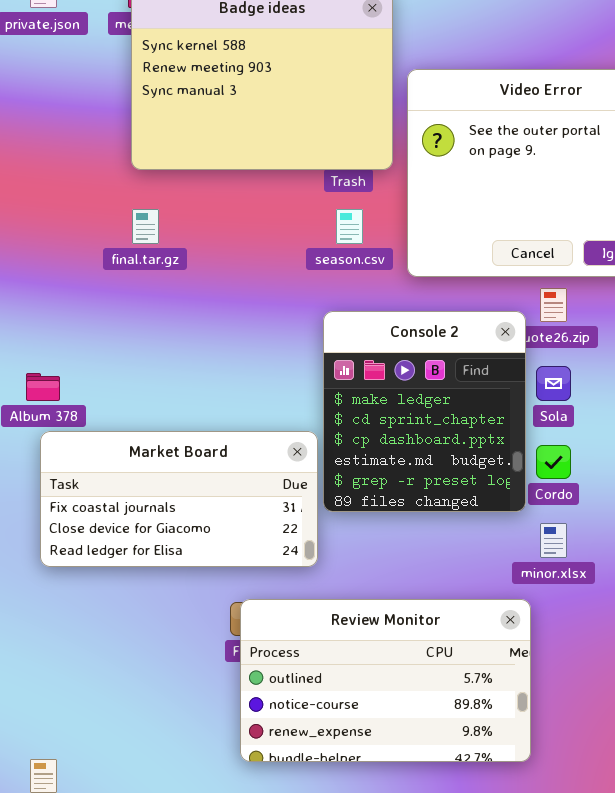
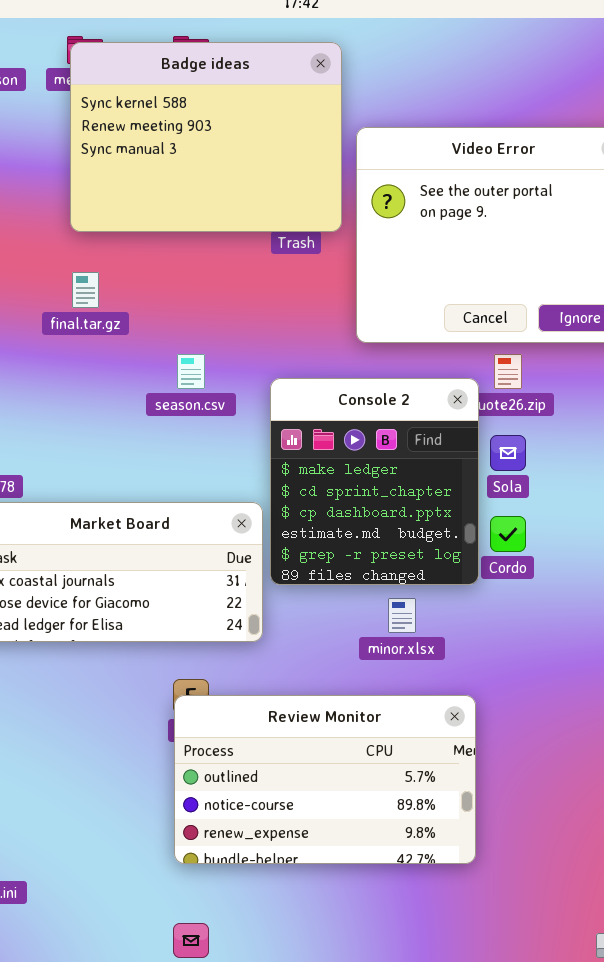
season.csv: [336,209,363,244] -> [177,354,205,389], moved
minor.xlsx: [540,523,567,558] -> [388,598,416,633], moved
Review Monitor: [240,599,531,762] -> [174,695,476,864], moved

